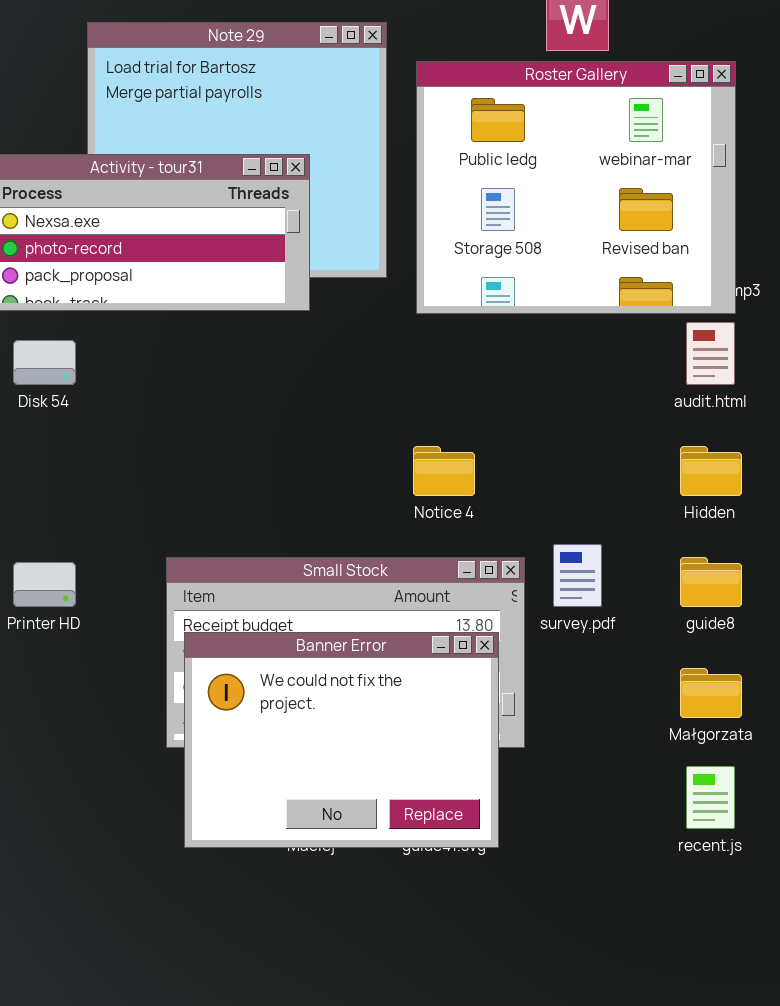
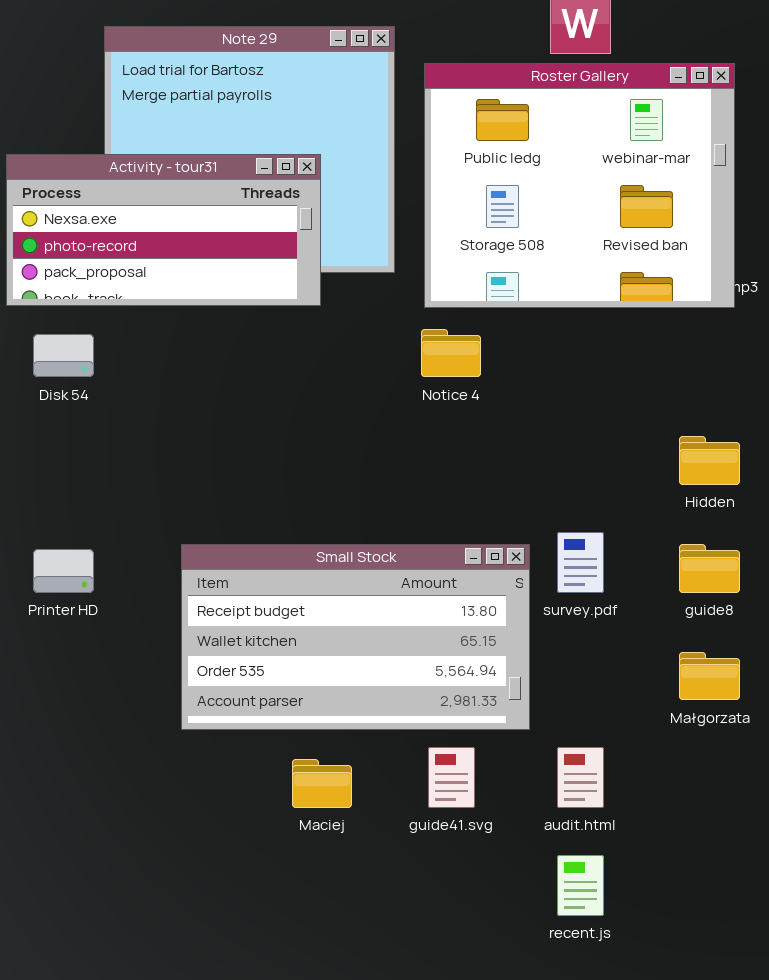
audit.html: [686,322,735,385] -> [557,747,604,808], moved
Notice 4: [413,446,475,496] -> [421,329,481,377], moved
Banner Error: [184,632,499,848] -> none, closed
recent.js: [686,766,735,829] -> [557,855,604,916], moved

